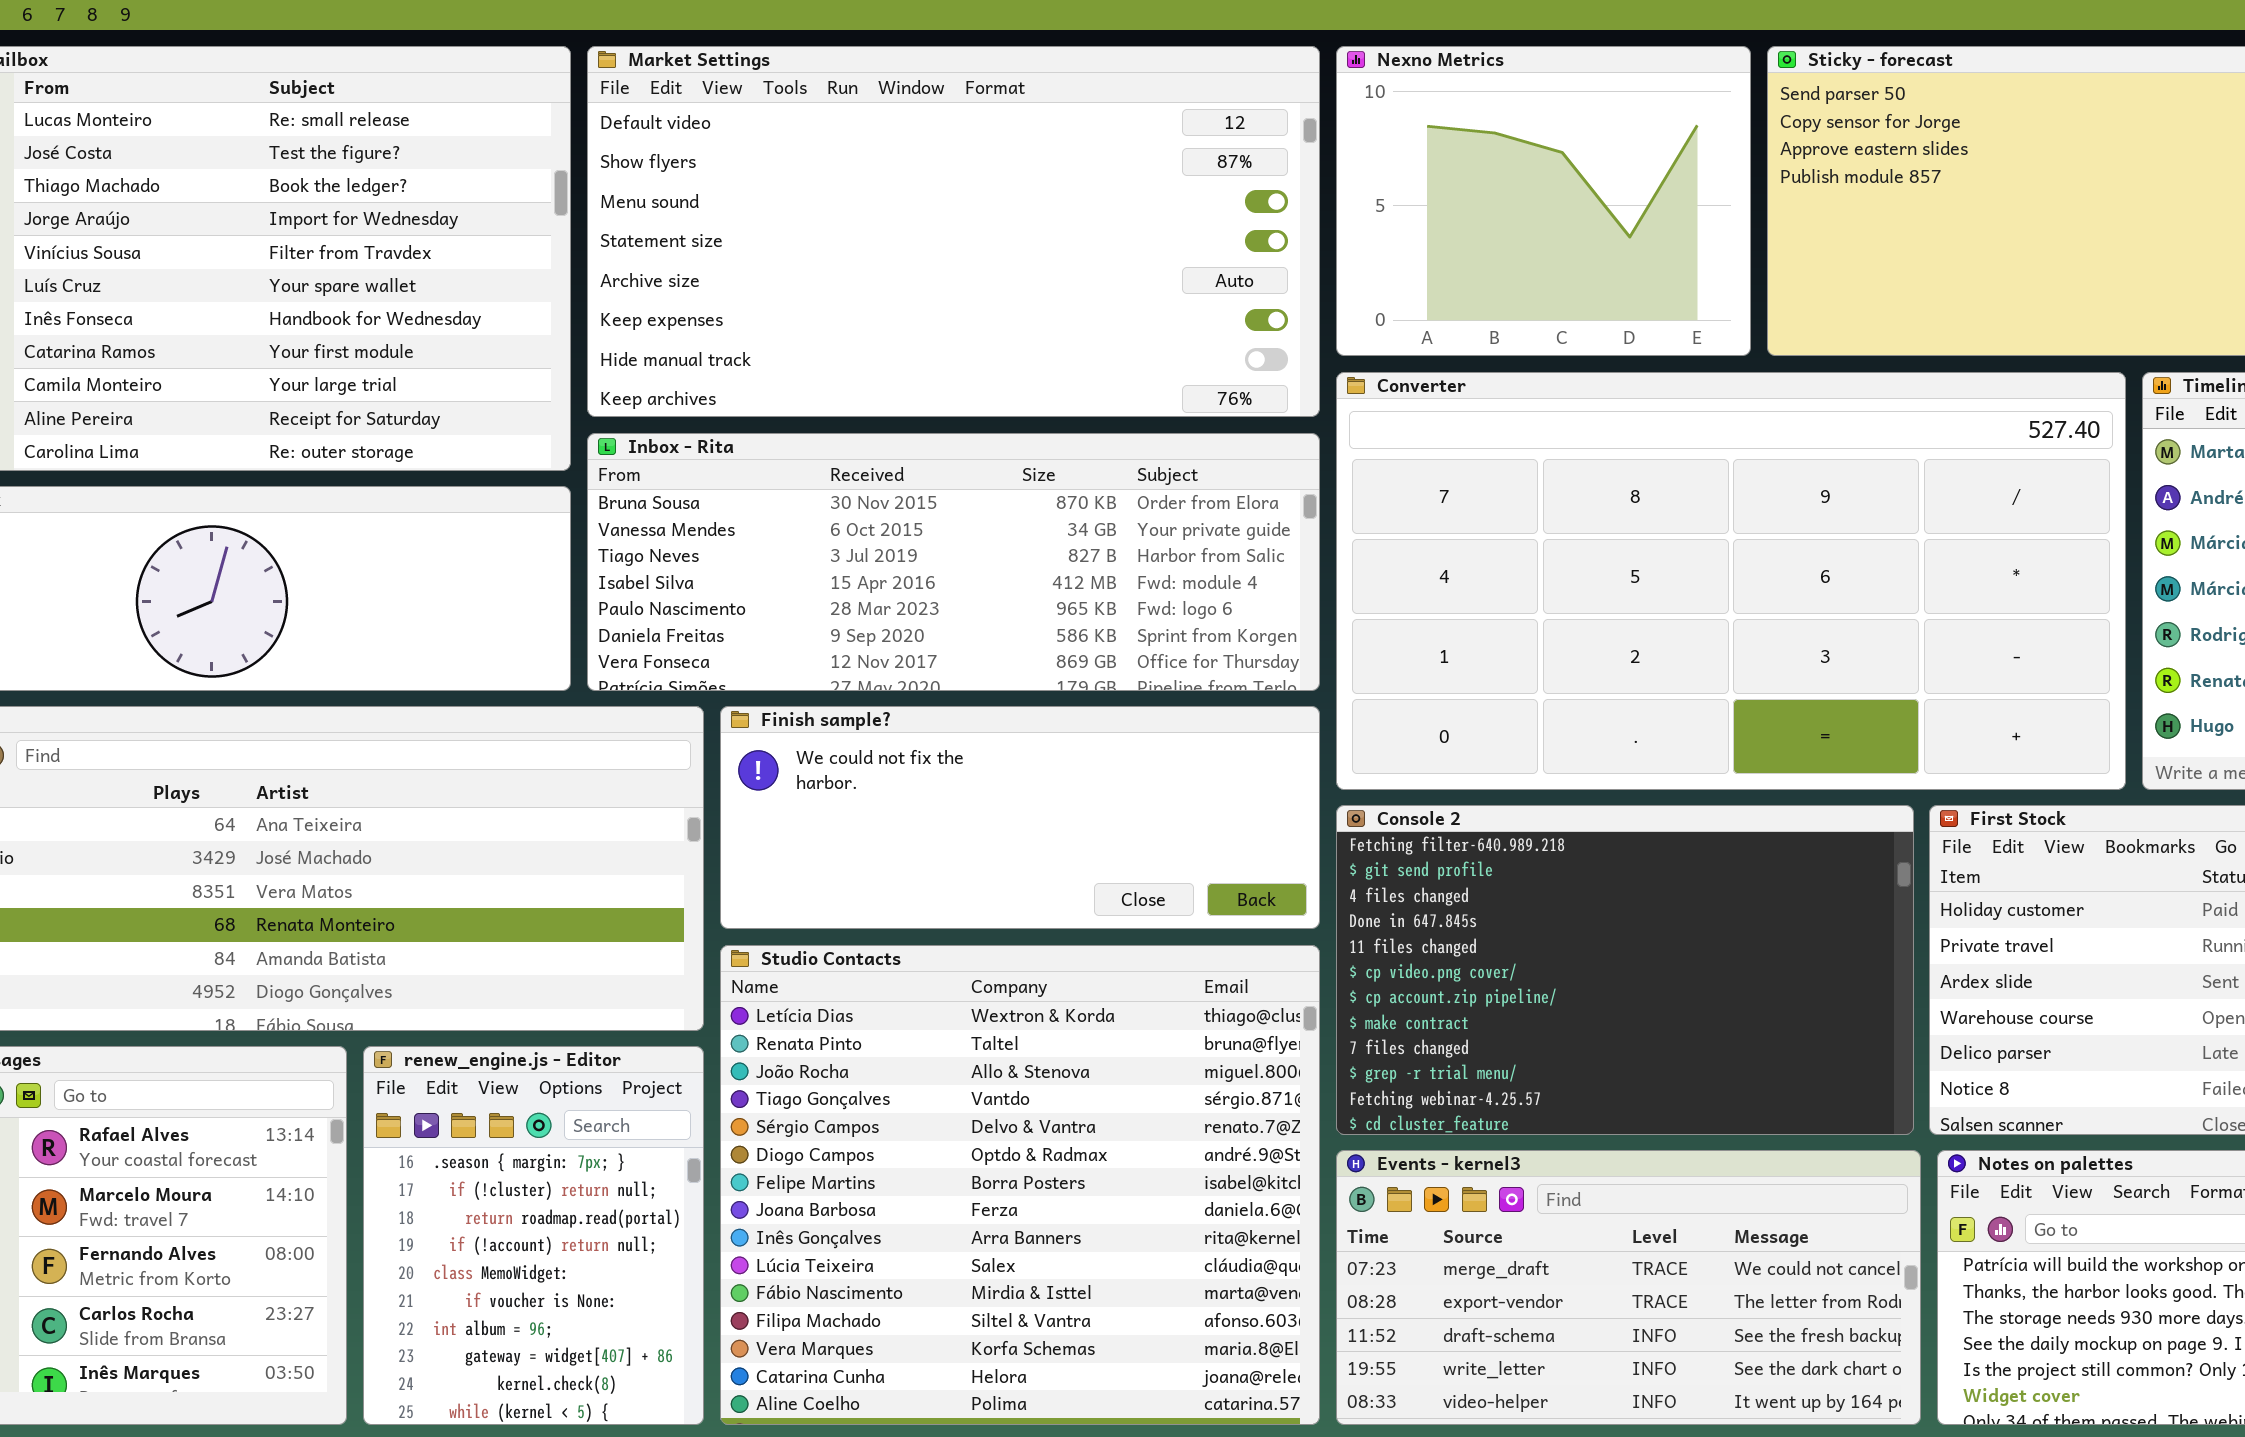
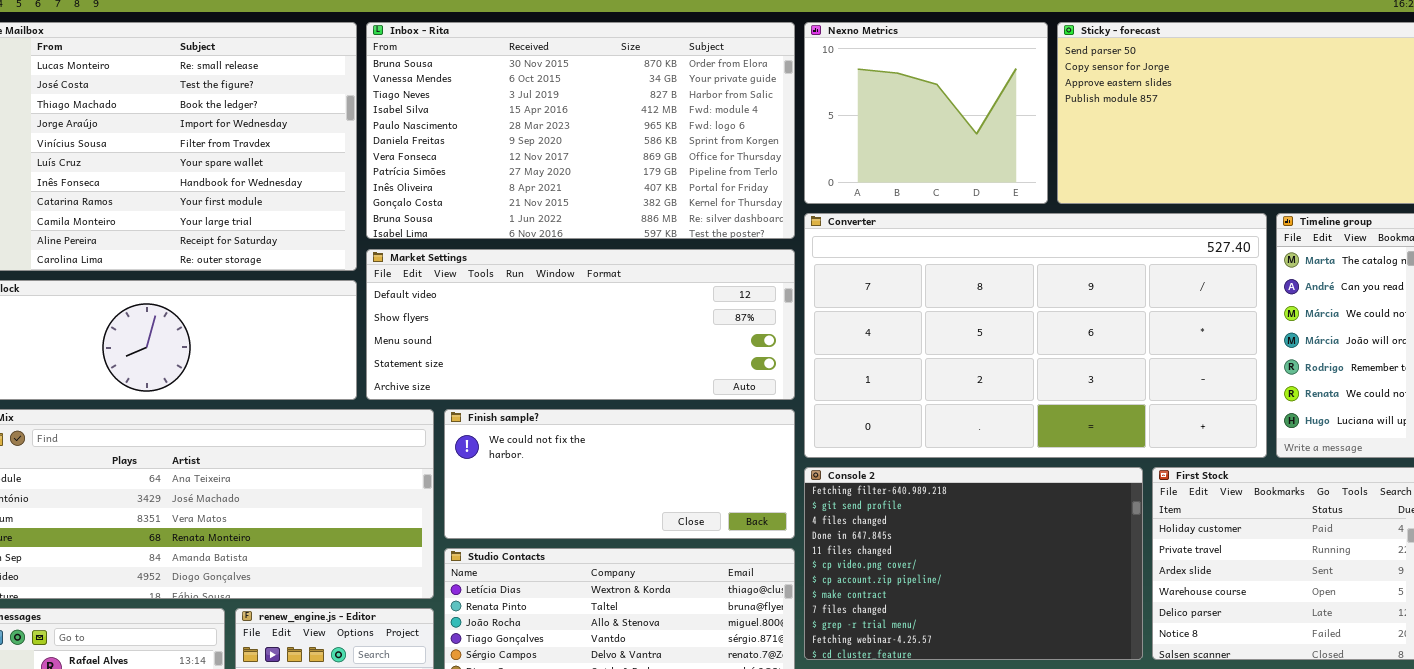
Market Settings: [587,46,1320,417] -> [366,249,795,400], moved, resized
Inbox - Rita: [587,433,1320,691] -> [366,22,795,239], moved, resized

